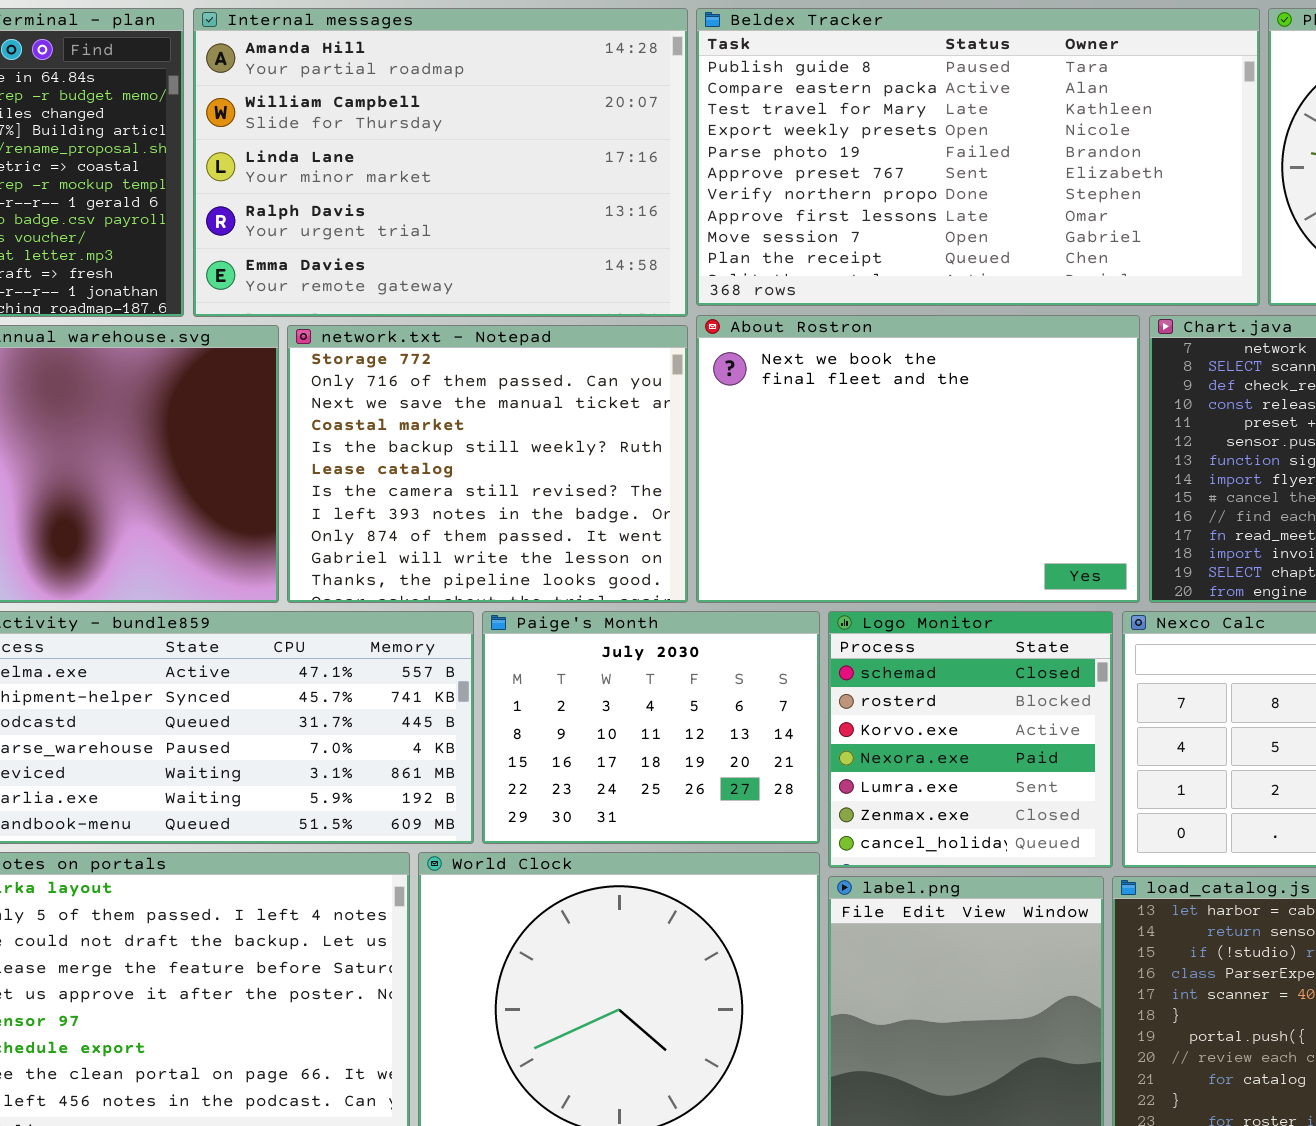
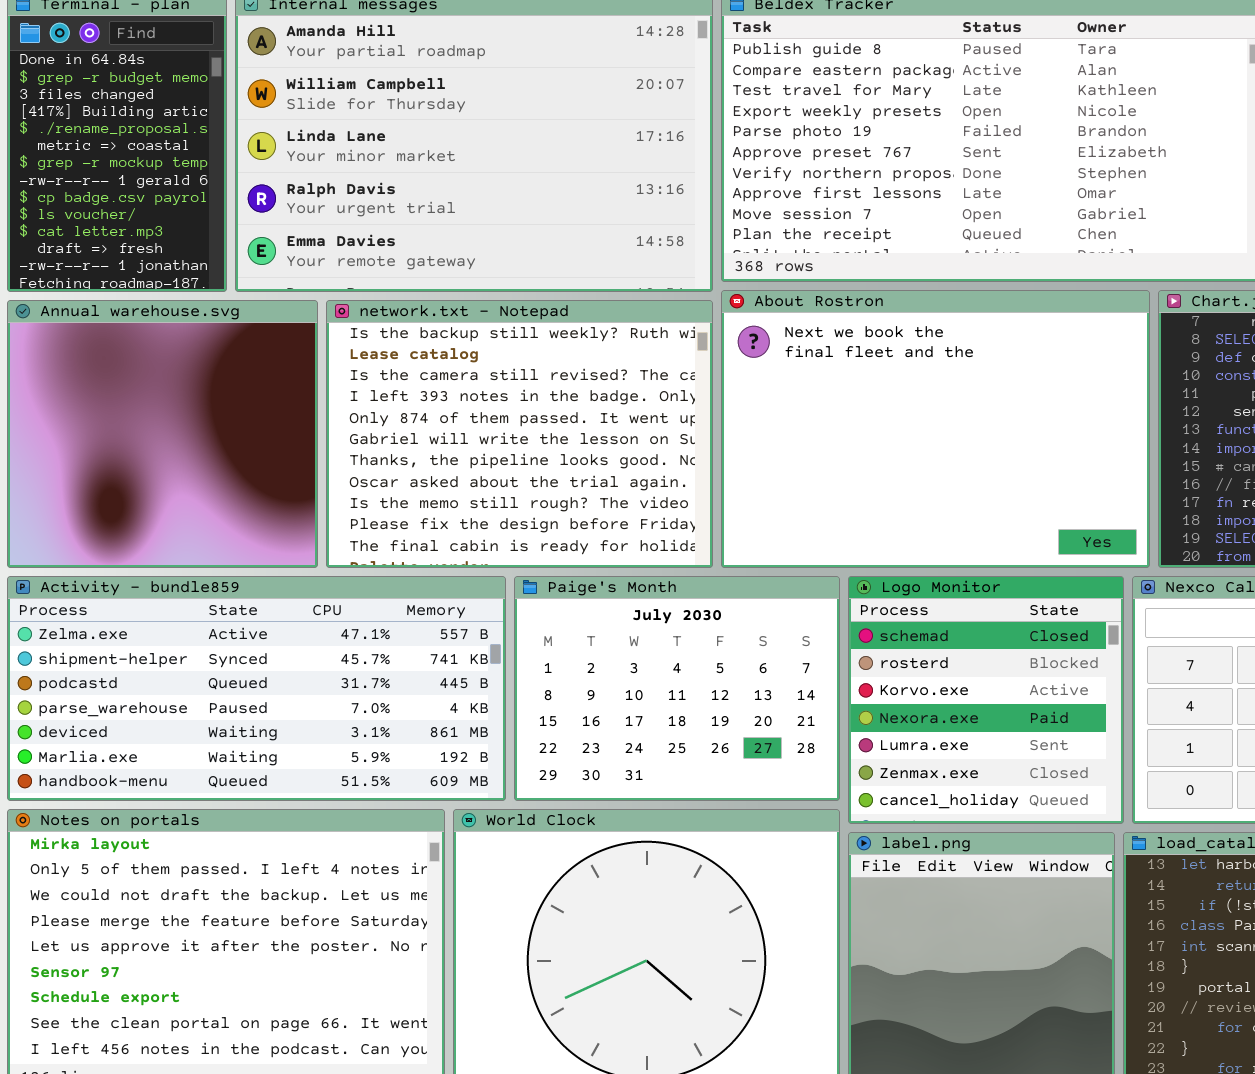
network.txt - Notepad: [287,325,688,603] -> [326,300,713,568], scrolled down 4 rows

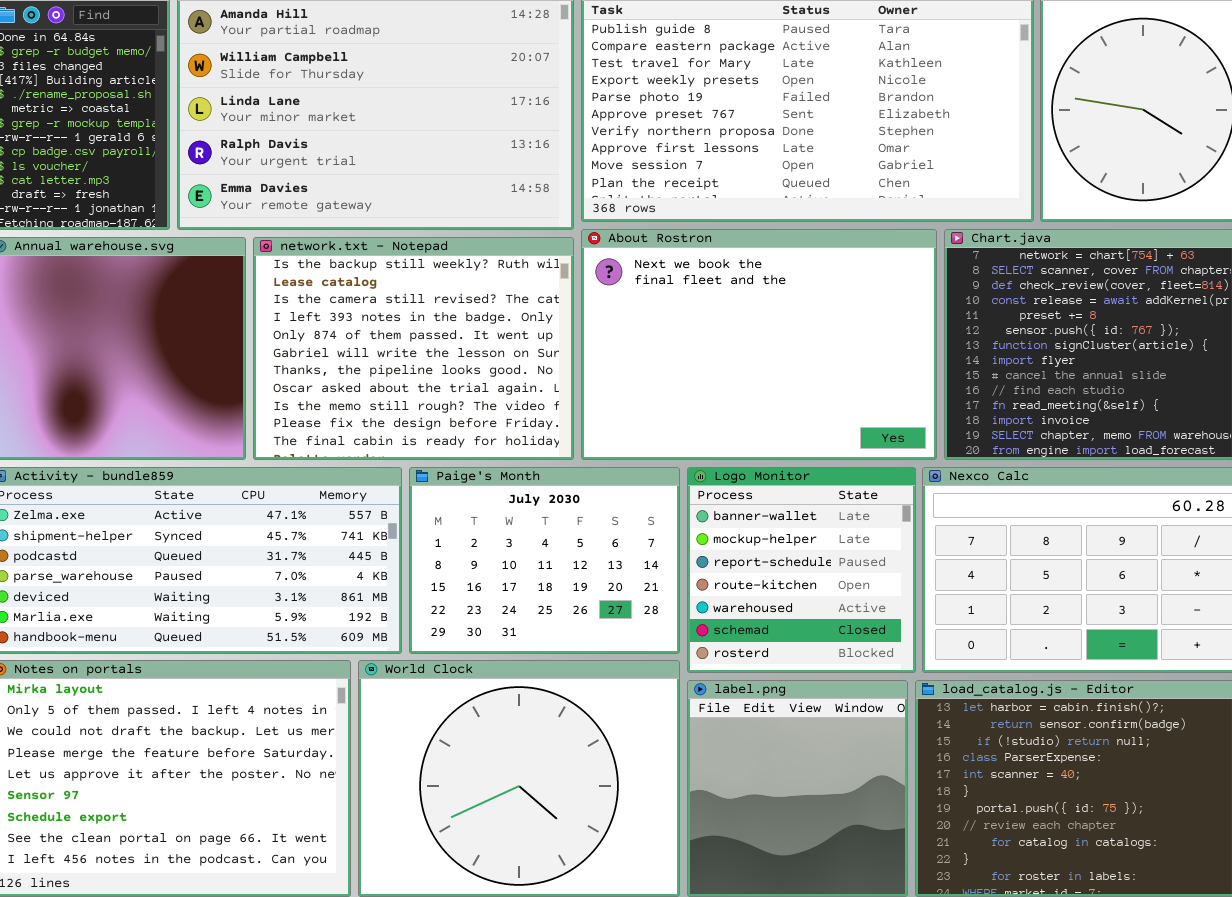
Logo Monitor: [848,576,1124,824] -> [687,467,916,673], scrolled up 5 rows

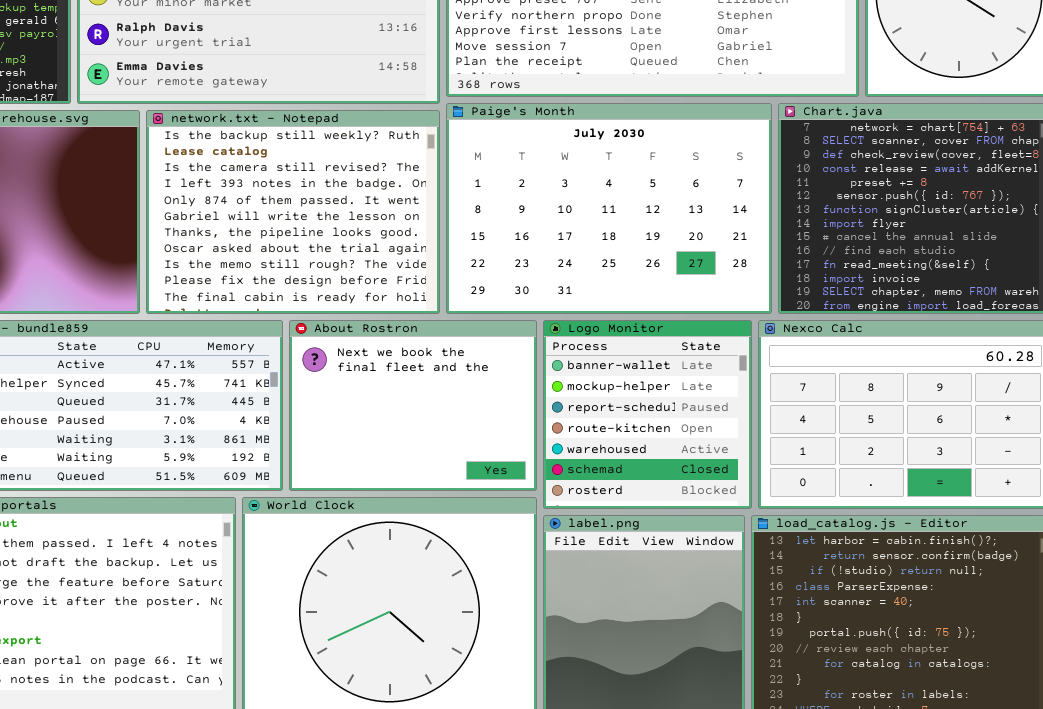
About Rostron: [581,229,937,460] -> [289,320,537,491], moved, resized
Paige's Month: [409,467,680,654] -> [446,103,772,314], moved, resized

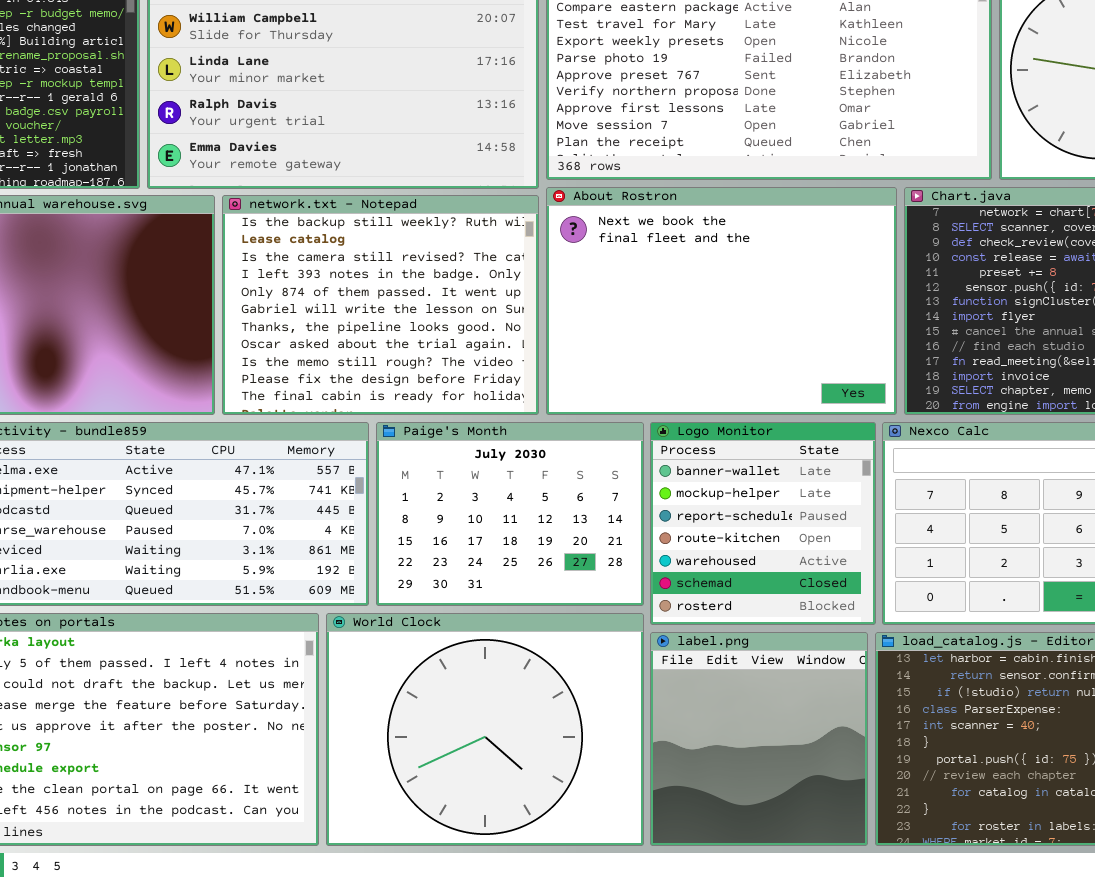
Paige's Month: [446,103,772,314] -> [376,422,644,606], moved, resized
About Rostron: [289,320,537,491] -> [546,187,897,415], moved, resized

